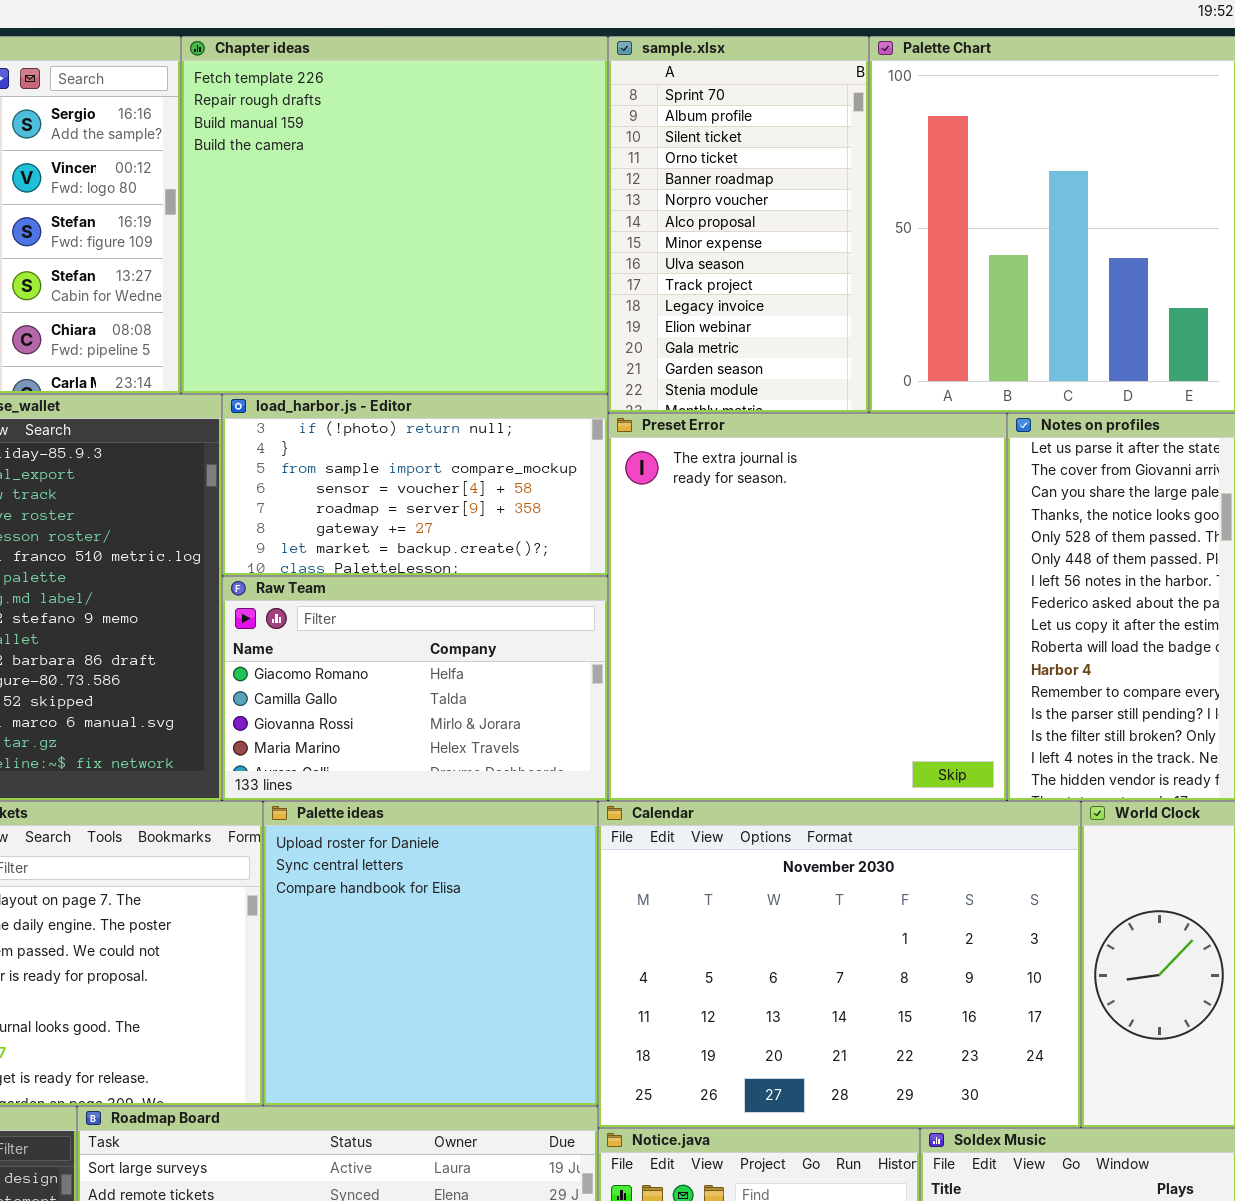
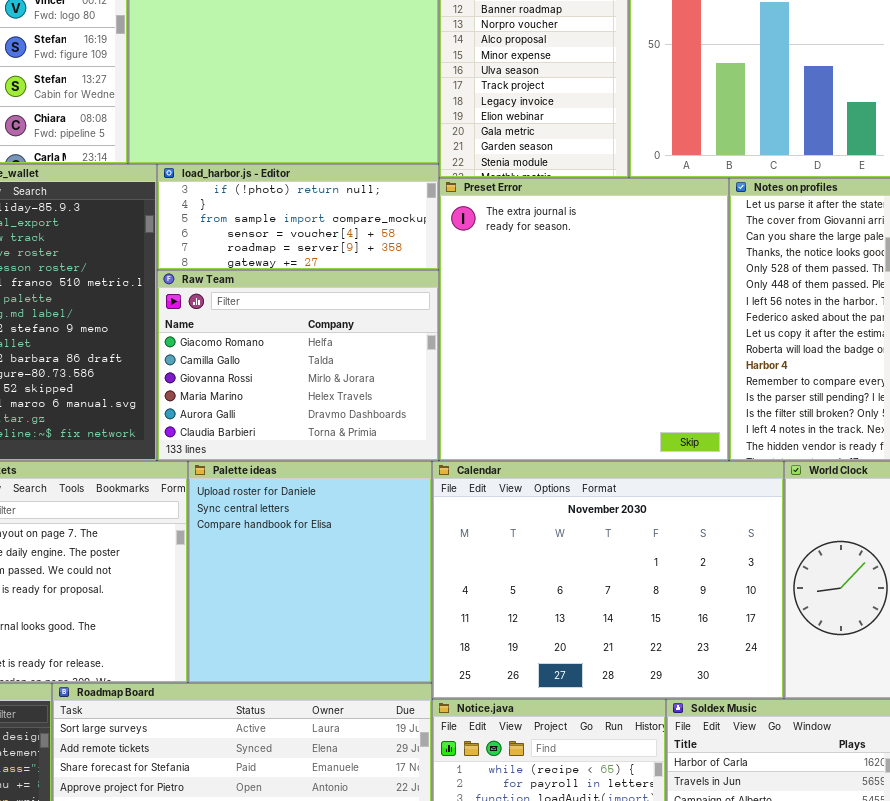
load_harbor.js - Editor: [222,394,608,576] -> [157,164,439,270], resized
Raw Team: [222,576,608,801] -> [157,270,439,461], resized

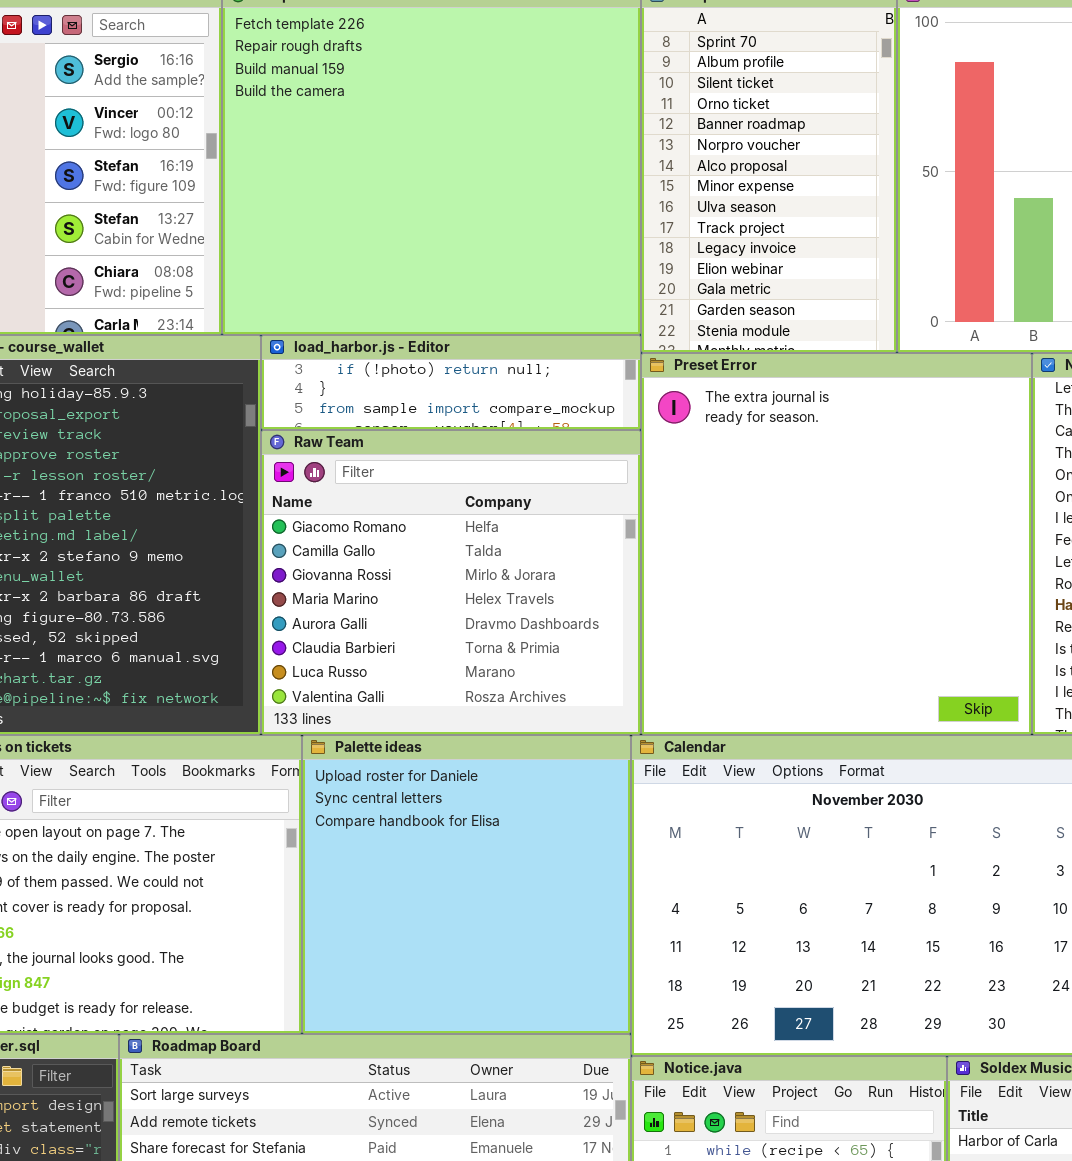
load_harbor.js - Editor: [157,164,439,270] -> [261,335,641,430], resized
Raw Team: [157,270,439,461] -> [261,430,641,735], resized

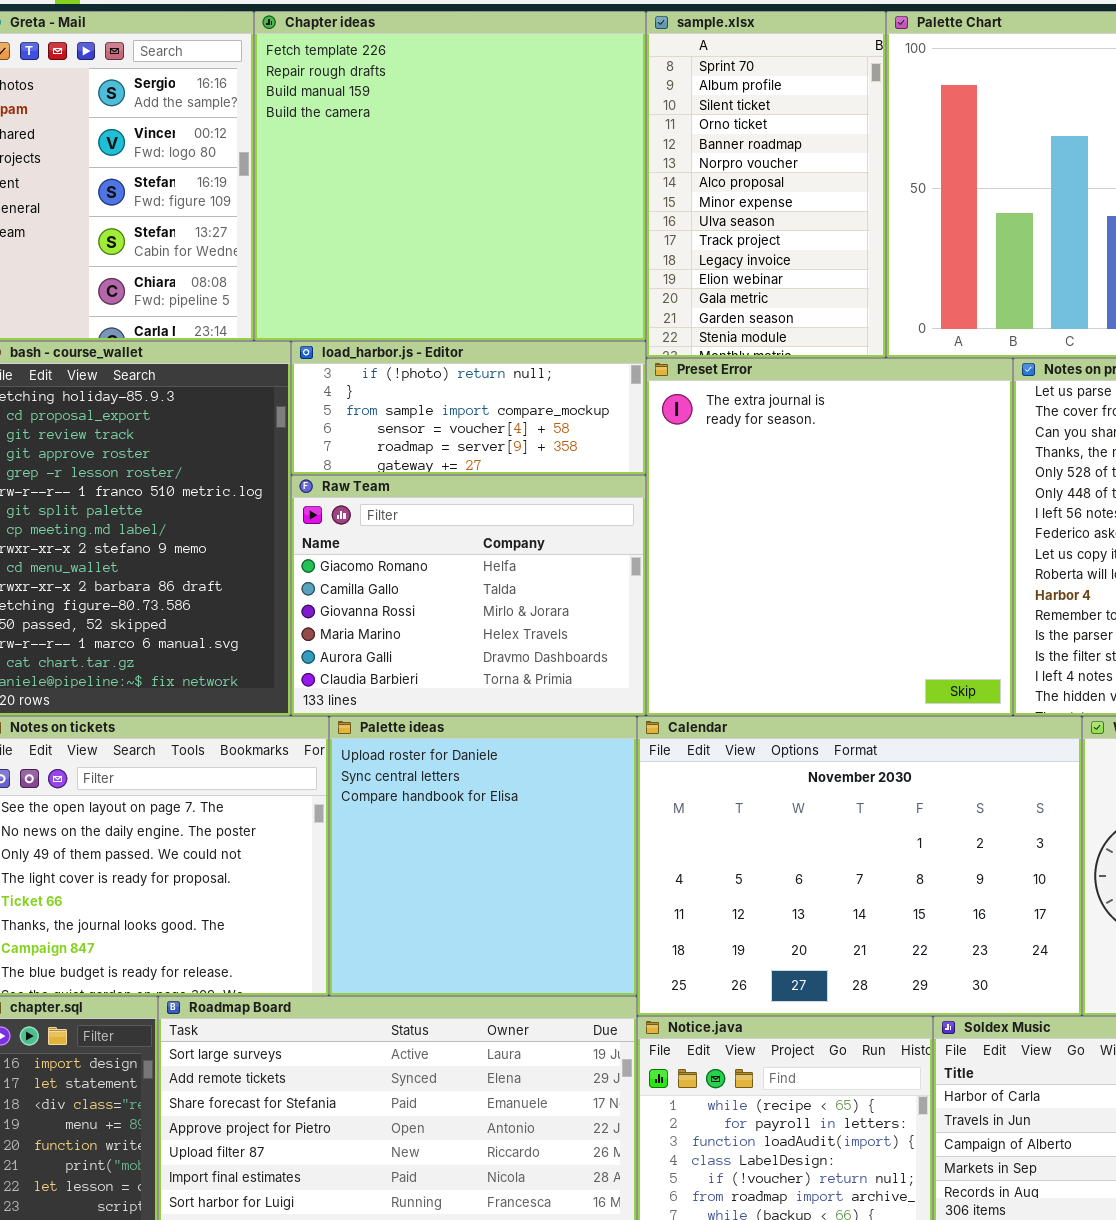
load_harbor.js - Editor: [261,335,641,430] -> [291,341,646,475], resized
Raw Team: [261,430,641,735] -> [291,475,646,716], resized

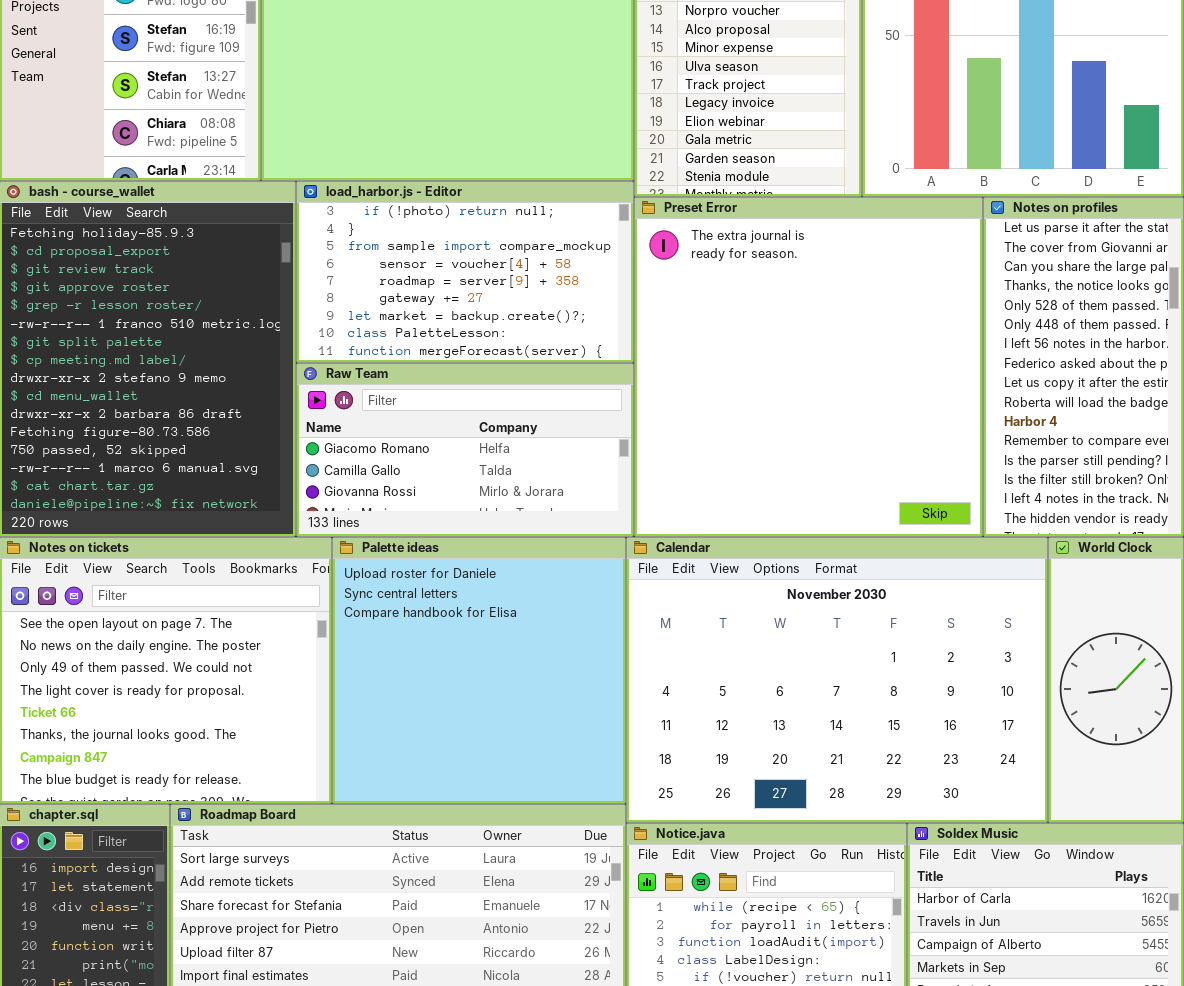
load_harbor.js - Editor: [291,341,646,475] -> [296,181,634,363], resized
Raw Team: [291,475,646,716] -> [296,363,634,537], resized

